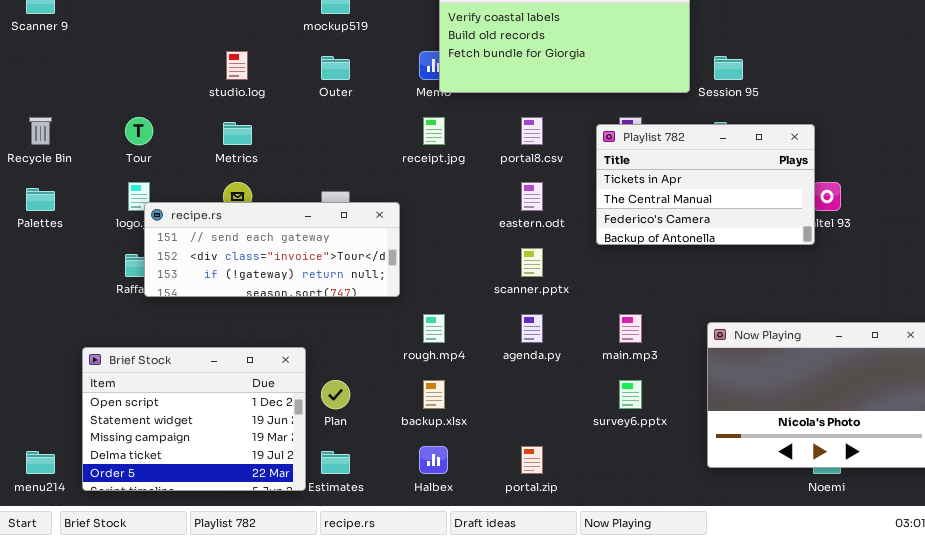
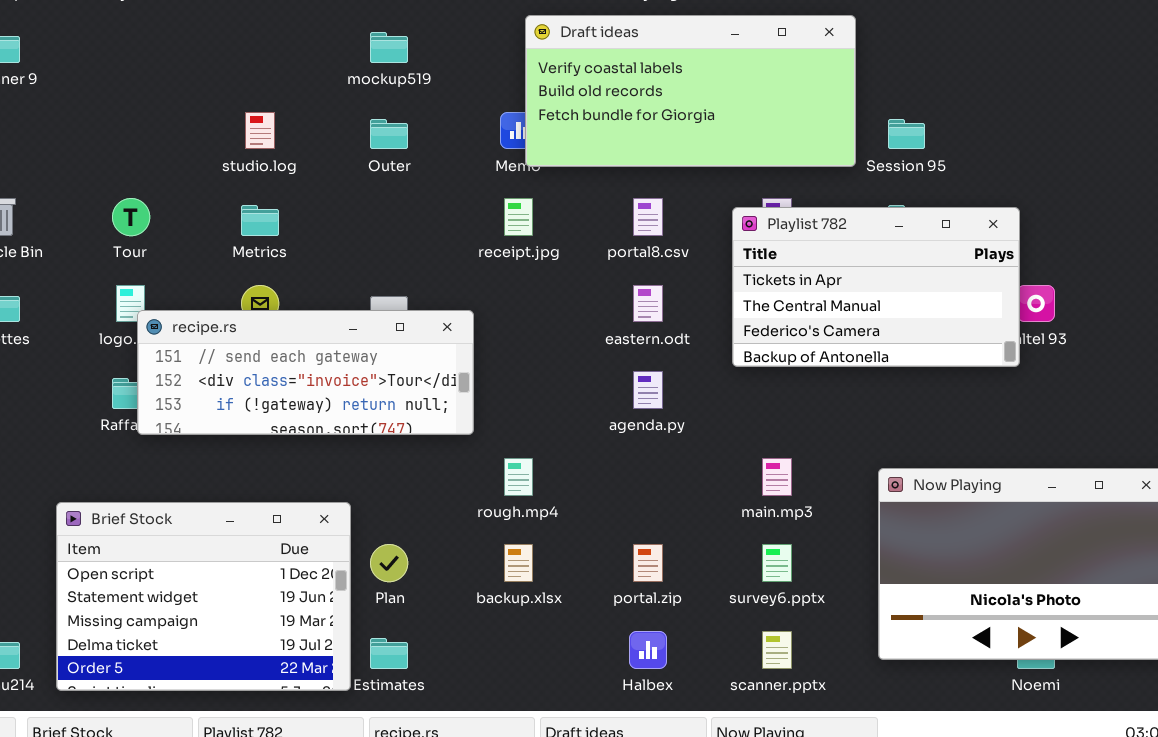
scanner.pptx: [521,248,543,277] -> [762,631,792,669], moved
agenda.py: [521,314,543,343] -> [633,371,663,409], moved
Halbex: [419,446,448,474] -> [629,631,667,669], moved
portal.zip: [521,446,543,474] -> [633,544,663,582], moved

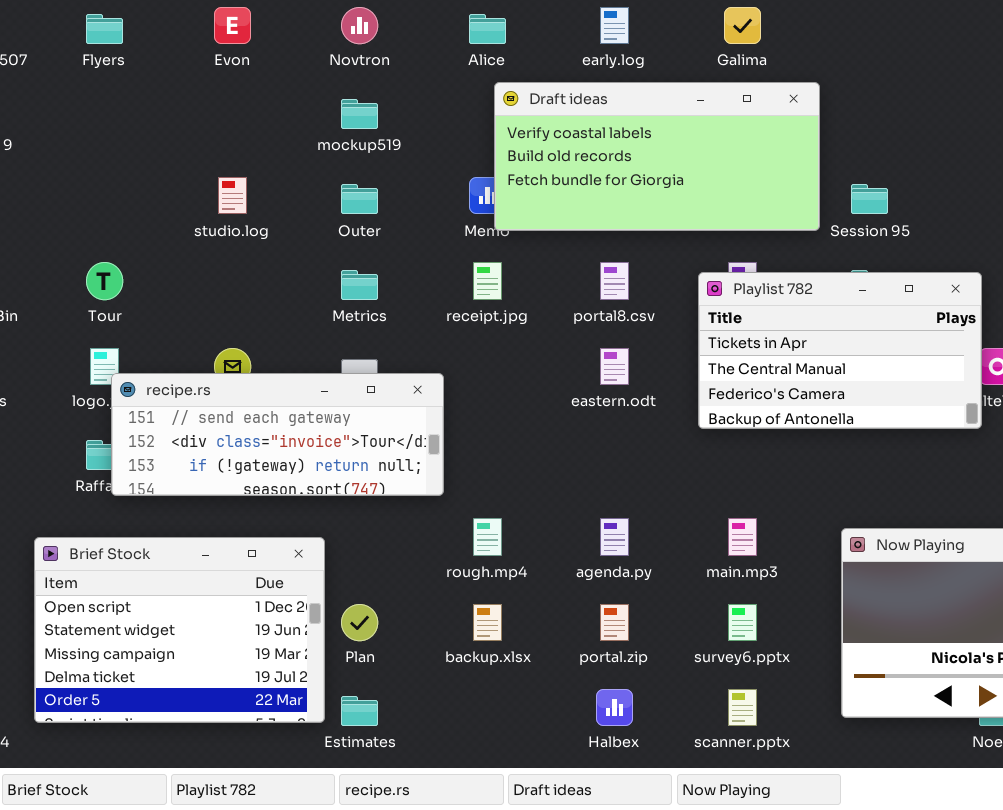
Metrics: [241,205,279,236] -> [341,270,378,300], moved
agenda.py: [633,371,663,409] -> [600,518,629,556], moved
Brief Stock: [56,502,351,691] -> [34,537,325,723], moved

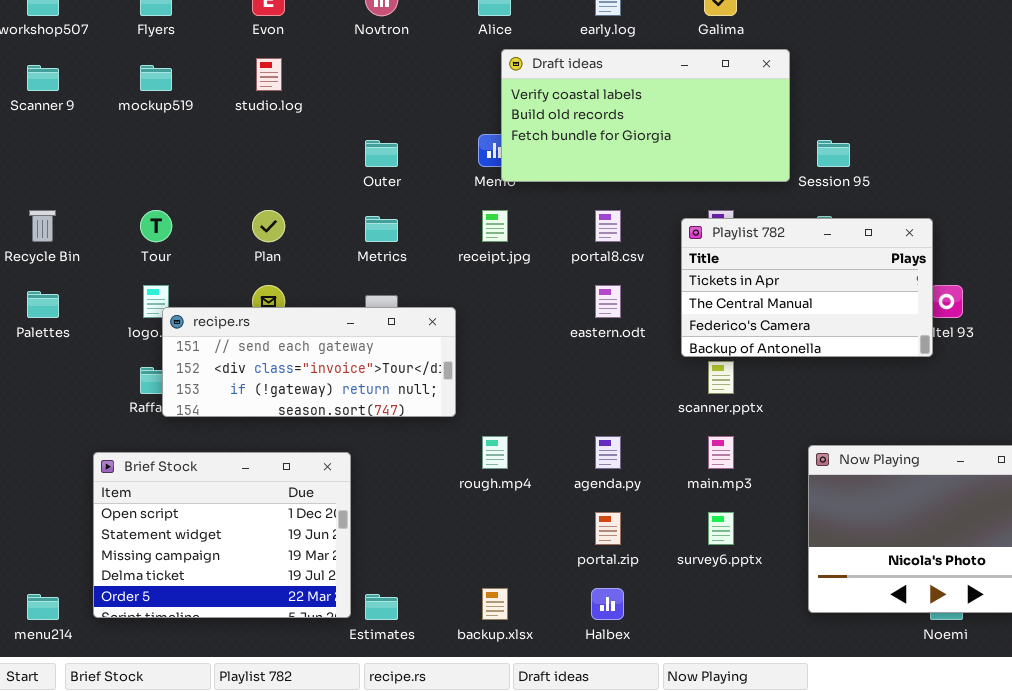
mockup519: [341,99,378,129] -> [140,65,172,91], moved
studio.log: [218,177,247,214] -> [256,58,282,91], moved
Plan: [341,604,378,641] -> [252,210,285,242], moved
backup.xlsx: [473,604,502,641] -> [482,588,508,620], moved
scanner.pptx: [728,689,757,726] -> [708,361,734,394], moved

